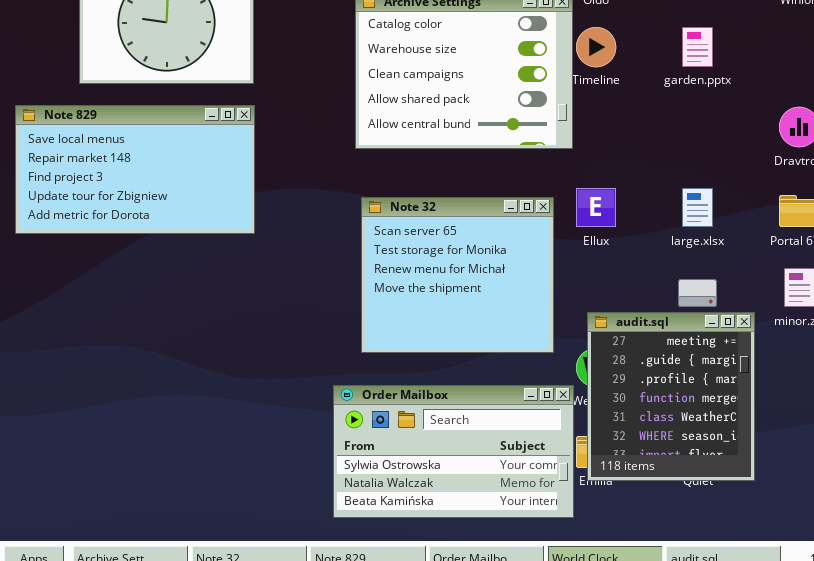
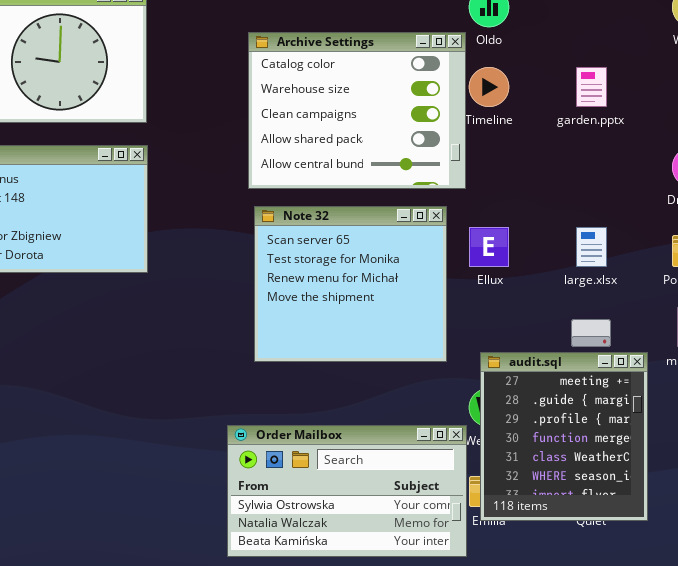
Note 32: [361,197,554,353] -> [254,206,447,362], moved

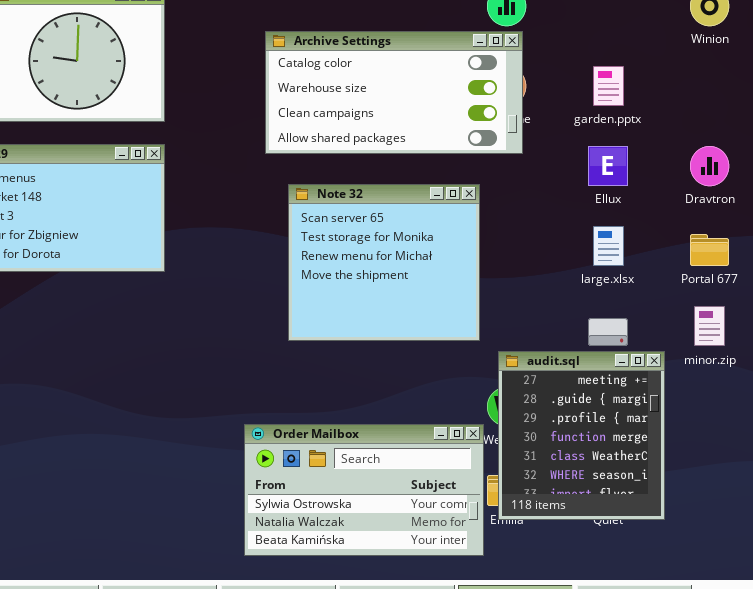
Archive Settings: [248,32,466,189] -> [265,31,523,154], resized
Note 32: [254,206,447,362] -> [288,184,480,341], moved
Ellux: [469,227,509,267] -> [588,146,628,186], moved

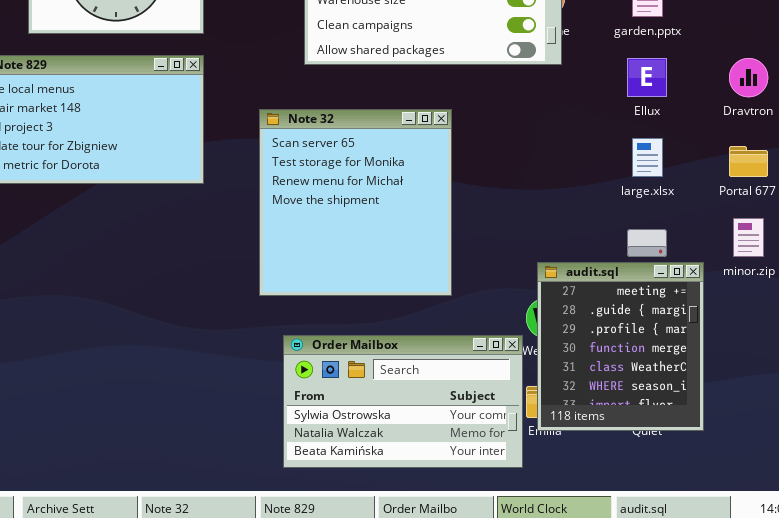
Note 32: [288,184,480,341] -> [259,109,452,296], moved, resized

